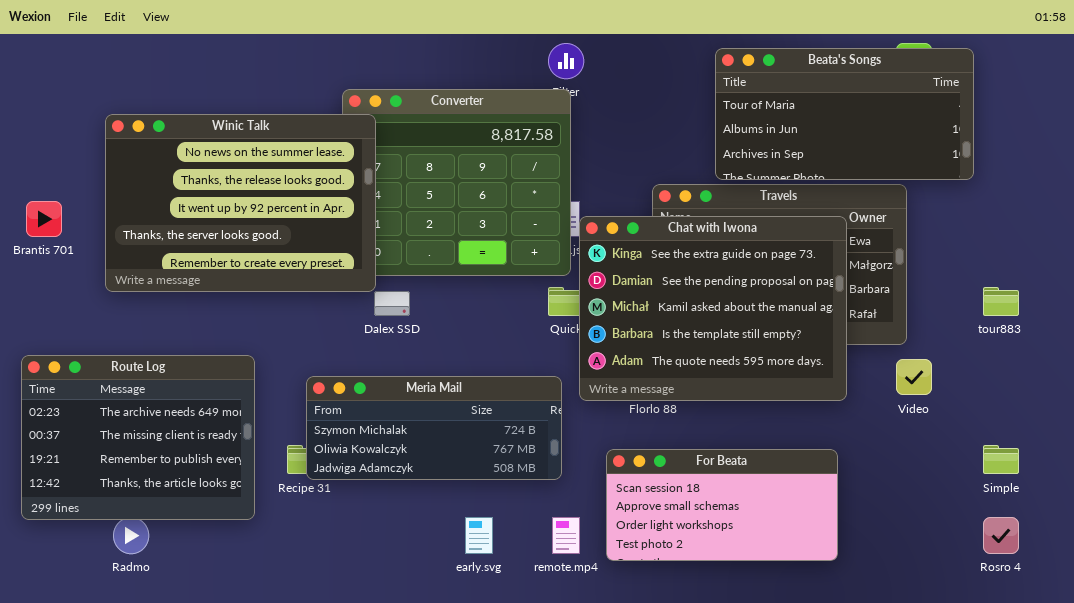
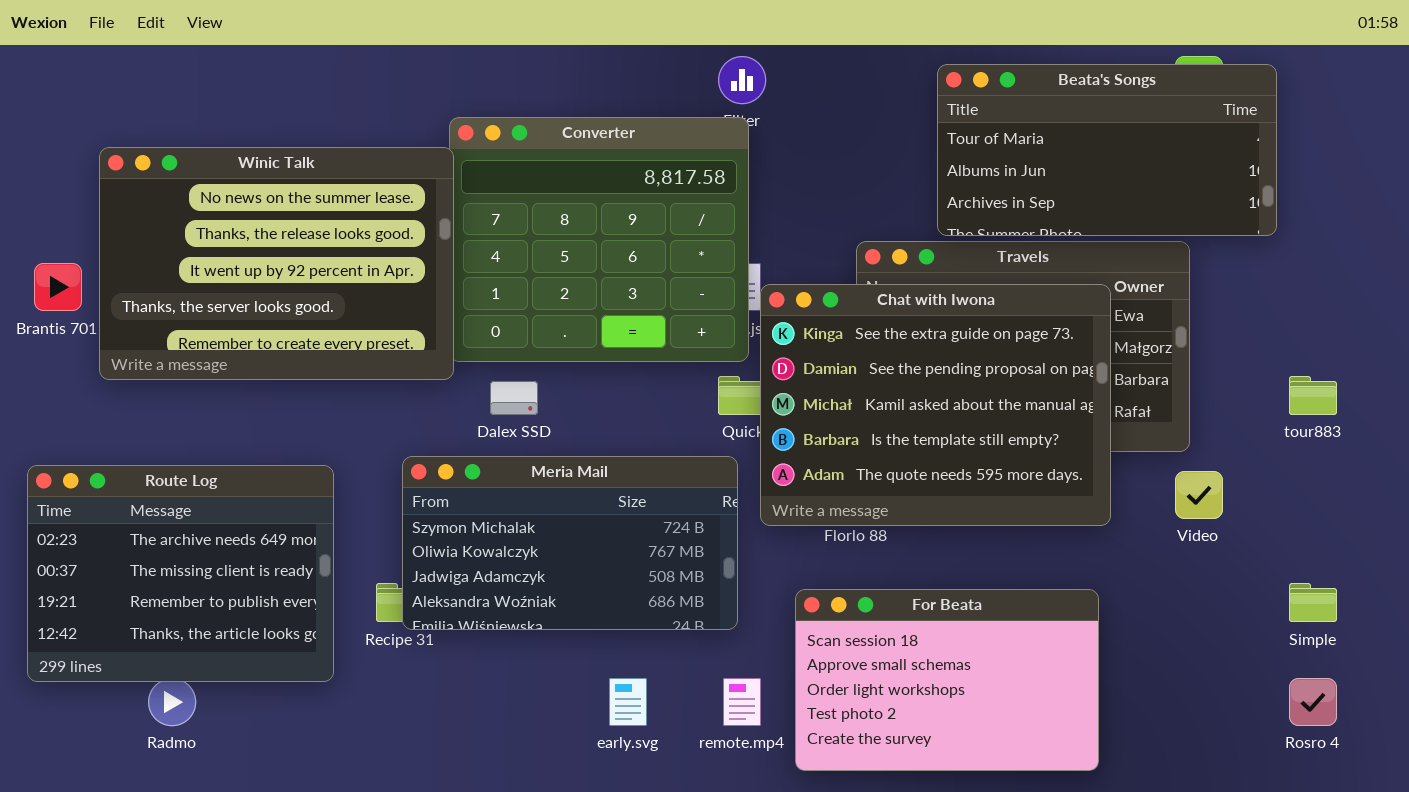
Winic Talk: [105,114,376,292] -> [99,147,454,380], moved
Meria Mail: [306,376,562,480] -> [402,456,738,630], resized
For Beata: [606,449,838,561] -> [795,589,1099,771], resized

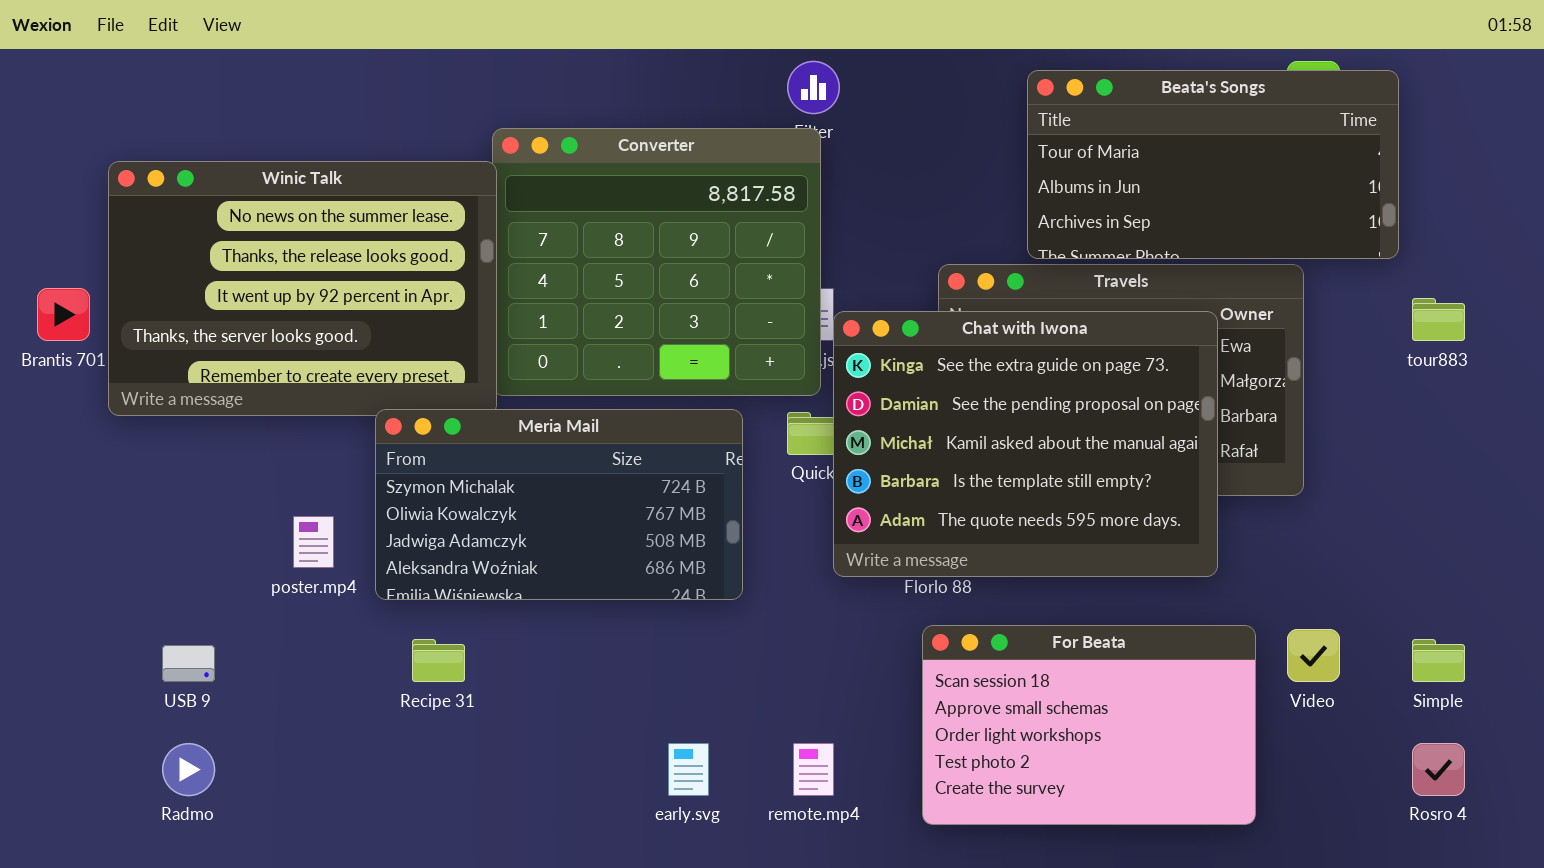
tour883: [1289,376,1337,415] -> [1412,298,1465,341], moved
Meria Mail: [402,456,738,630] -> [375,409,743,600], moved
Route Log: [27,465,334,682] -> none, closed
Video: [1175,471,1223,519] -> [1287,629,1340,682], moved
For Beata: [795,589,1099,771] -> [922,625,1256,825], moved

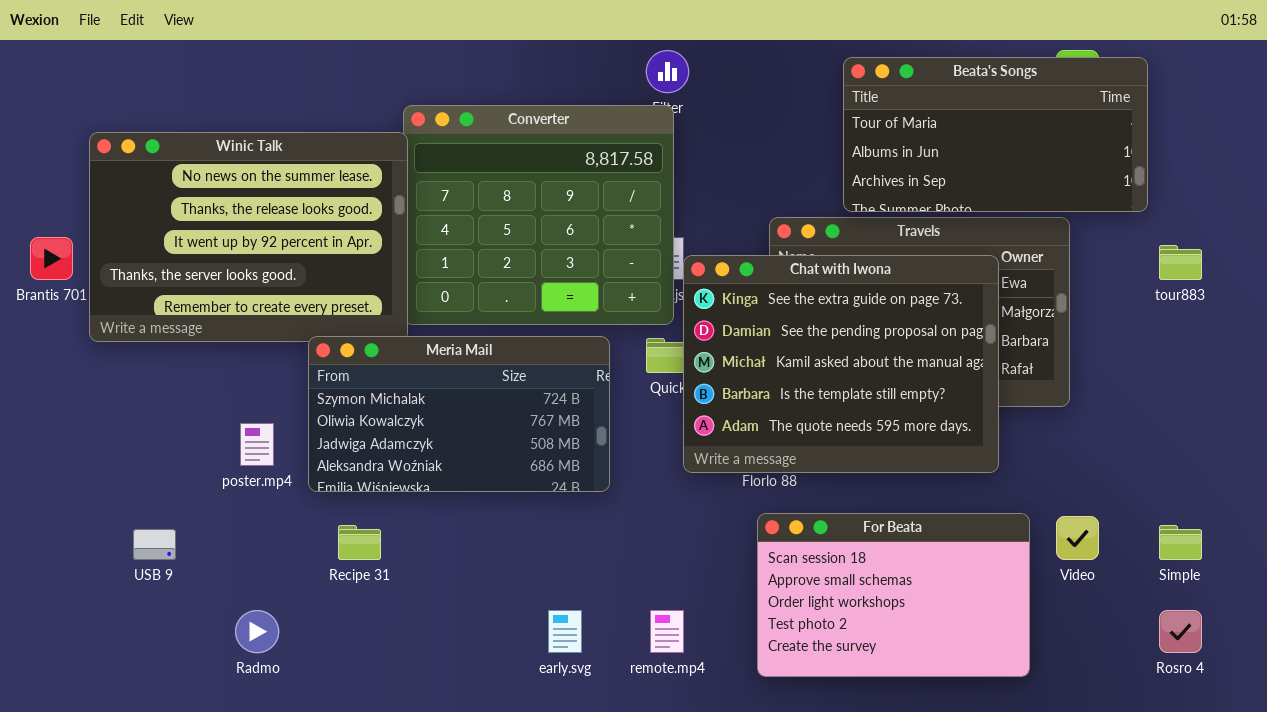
Radmo: [162,743,215,796] -> [235,610,279,653], moved

